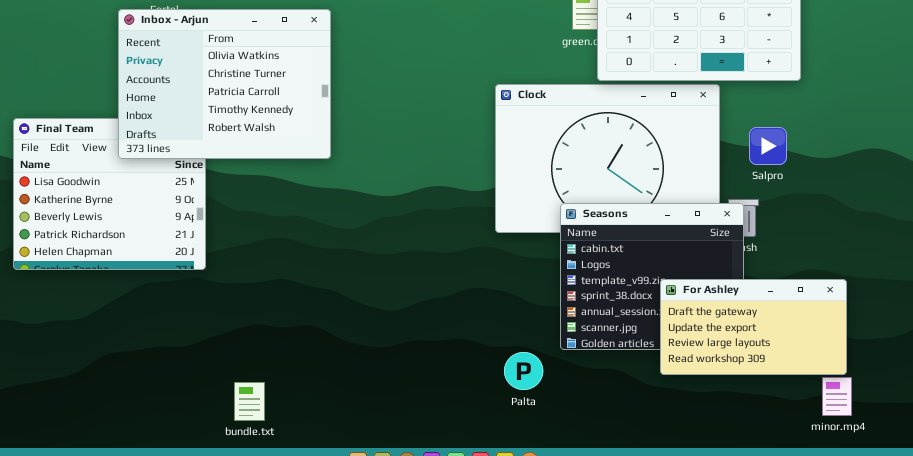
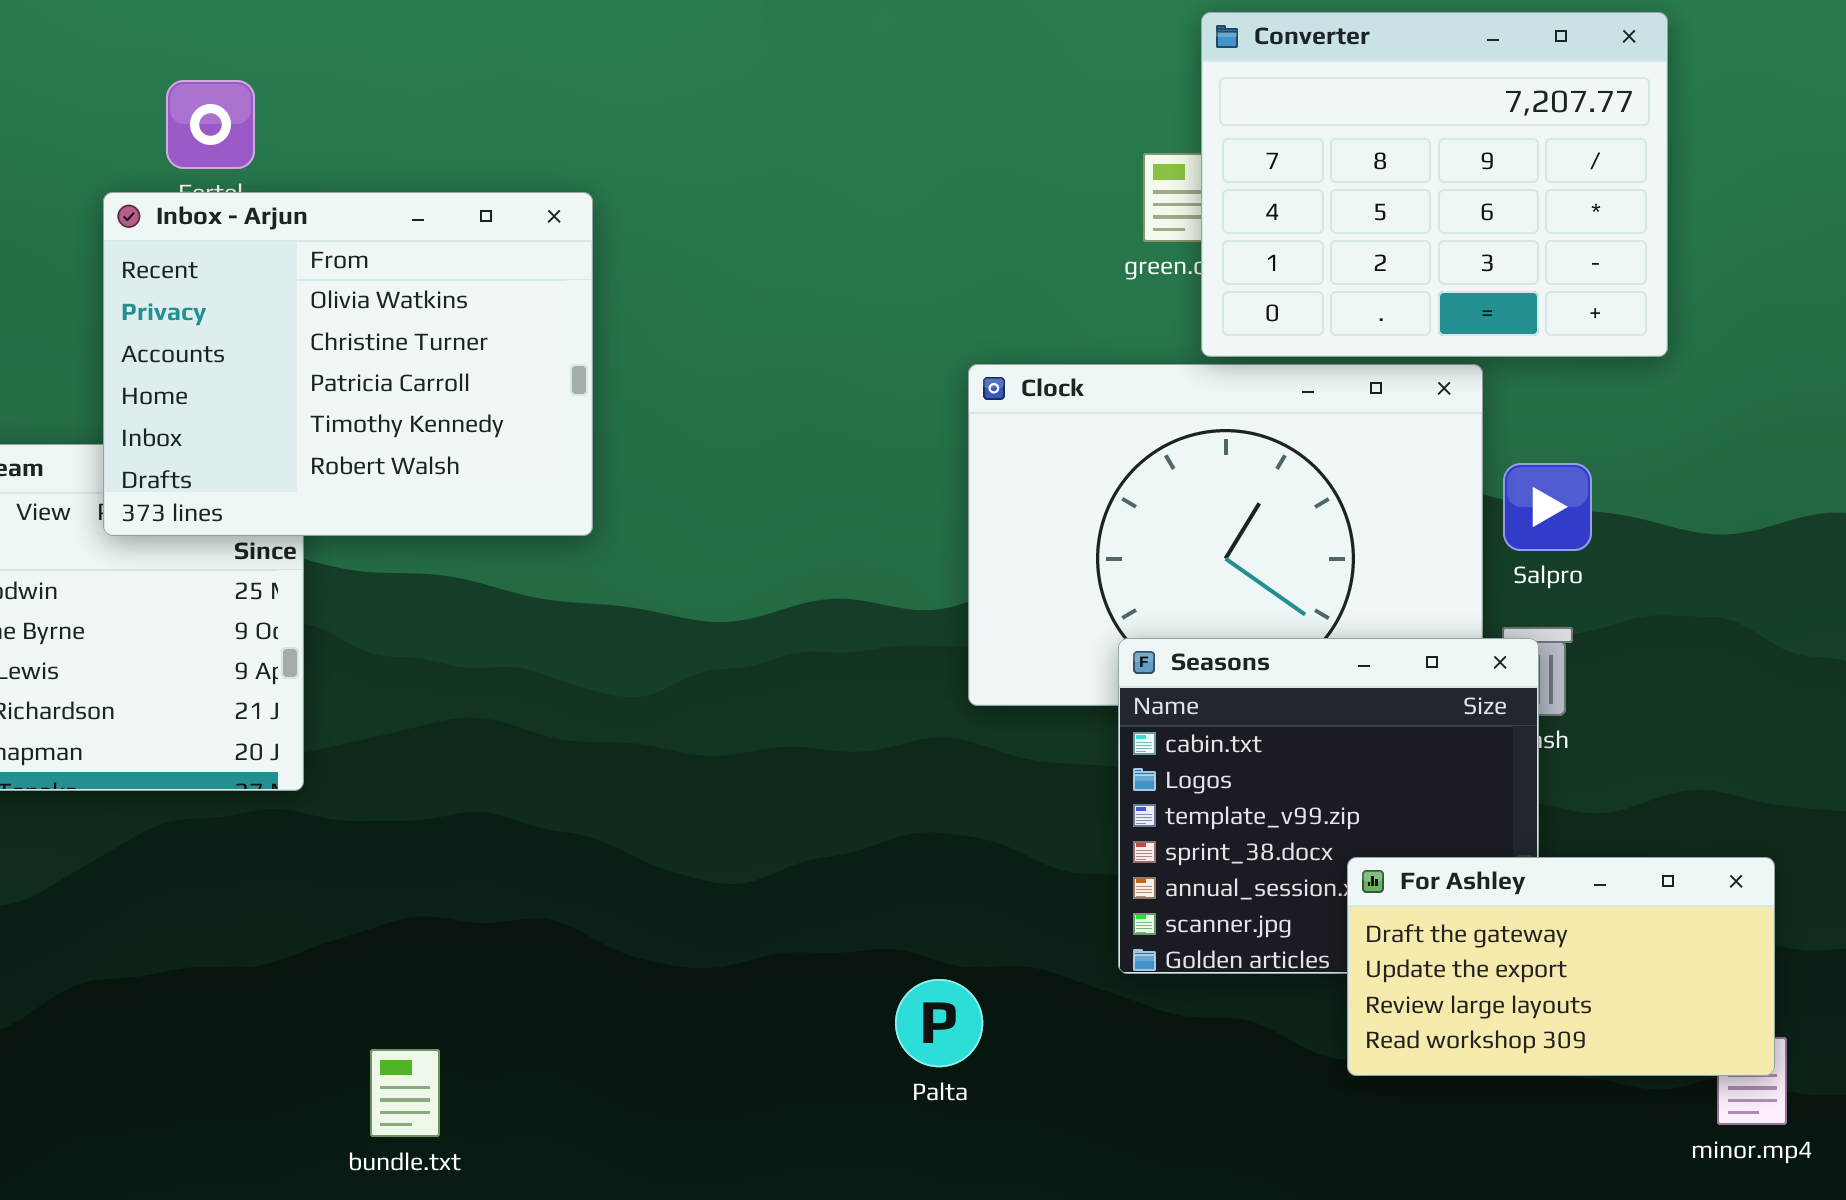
Salpro: [749,127,787,165] -> [1503,463,1592,551], moved
For Ashley: [660,279,847,375] -> [1347,857,1775,1076], moved
Palta: [504,352,543,390] -> [895,979,983,1067], moved

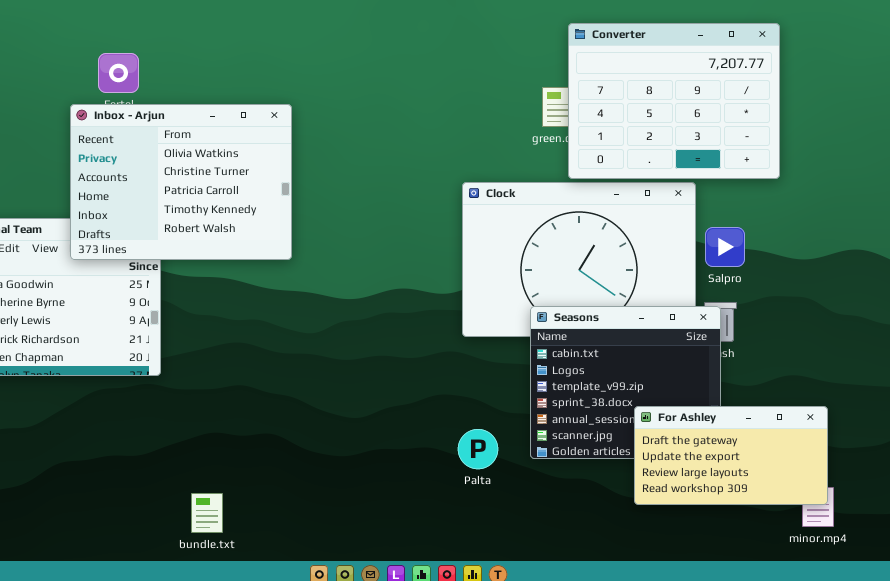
Palta: [895,979,983,1067] -> [458,429,498,469], moved

